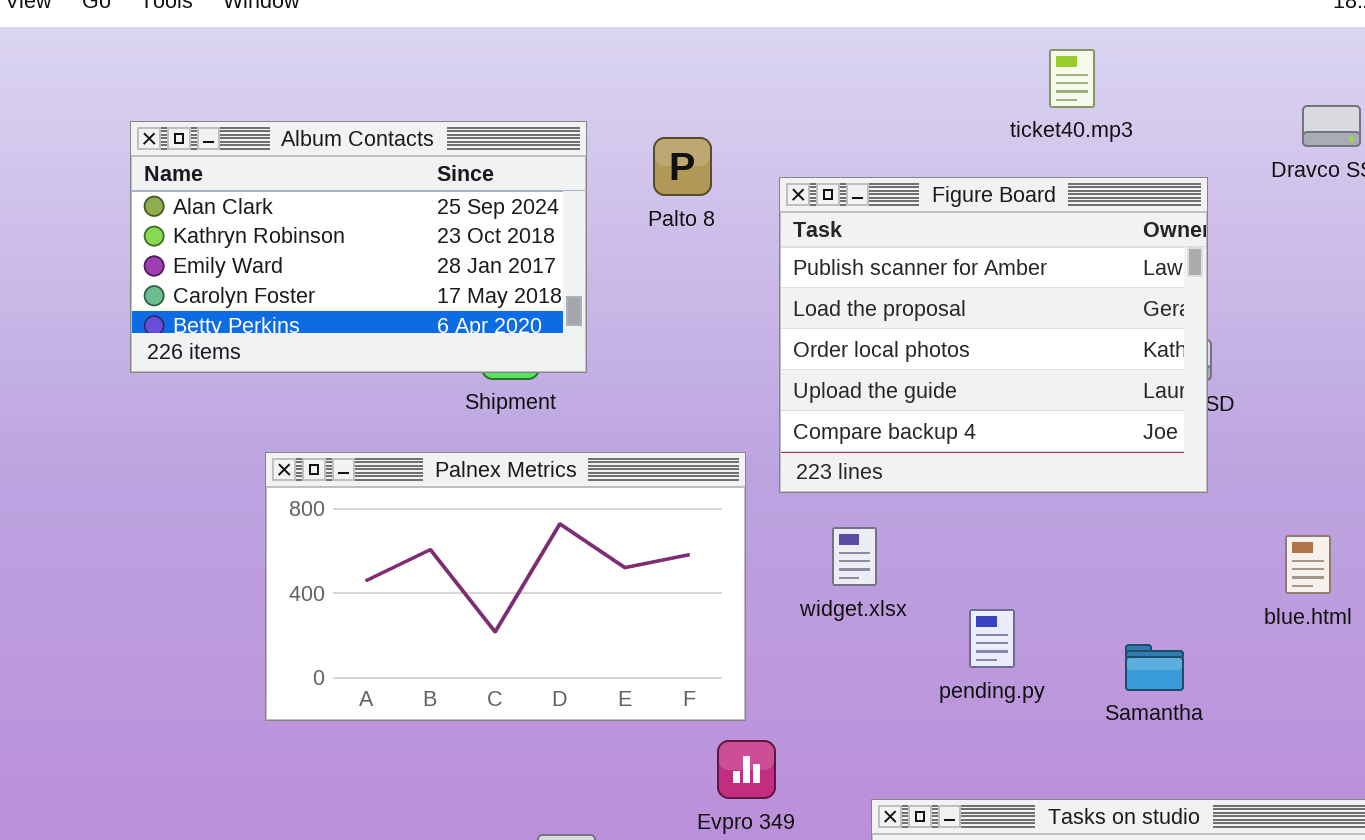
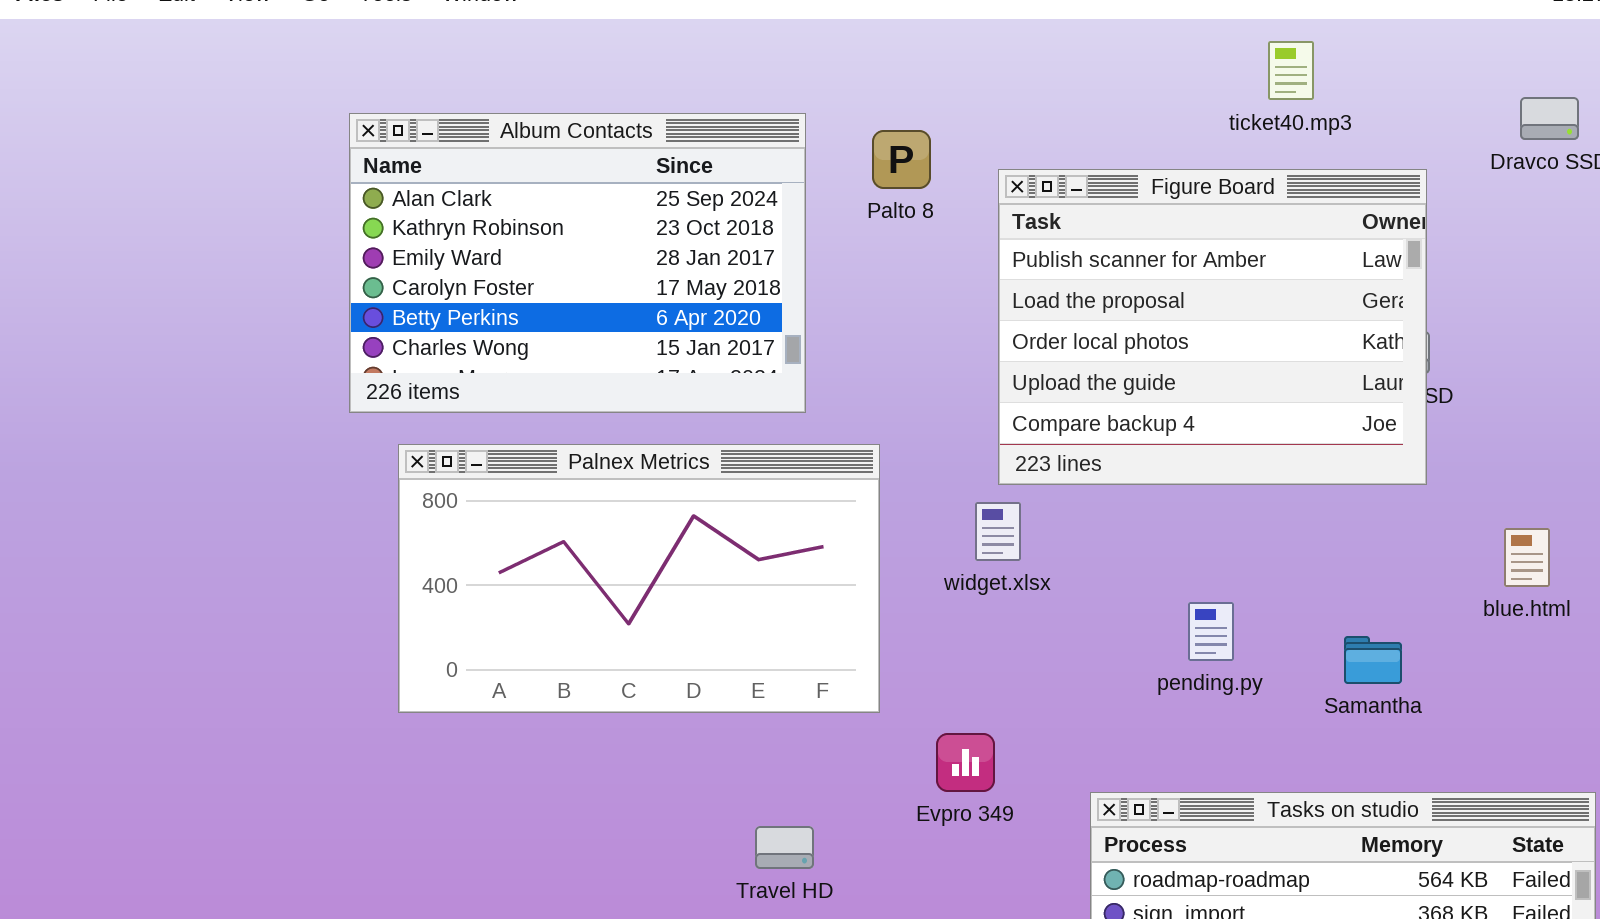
Album Contacts: [130,121,587,373] -> [349,113,806,413], resized
Palnex Metrics: [265,452,746,721] -> [398,444,880,713], moved
widget.xlsx: [832,527,877,586] -> [975,502,1021,561], moved

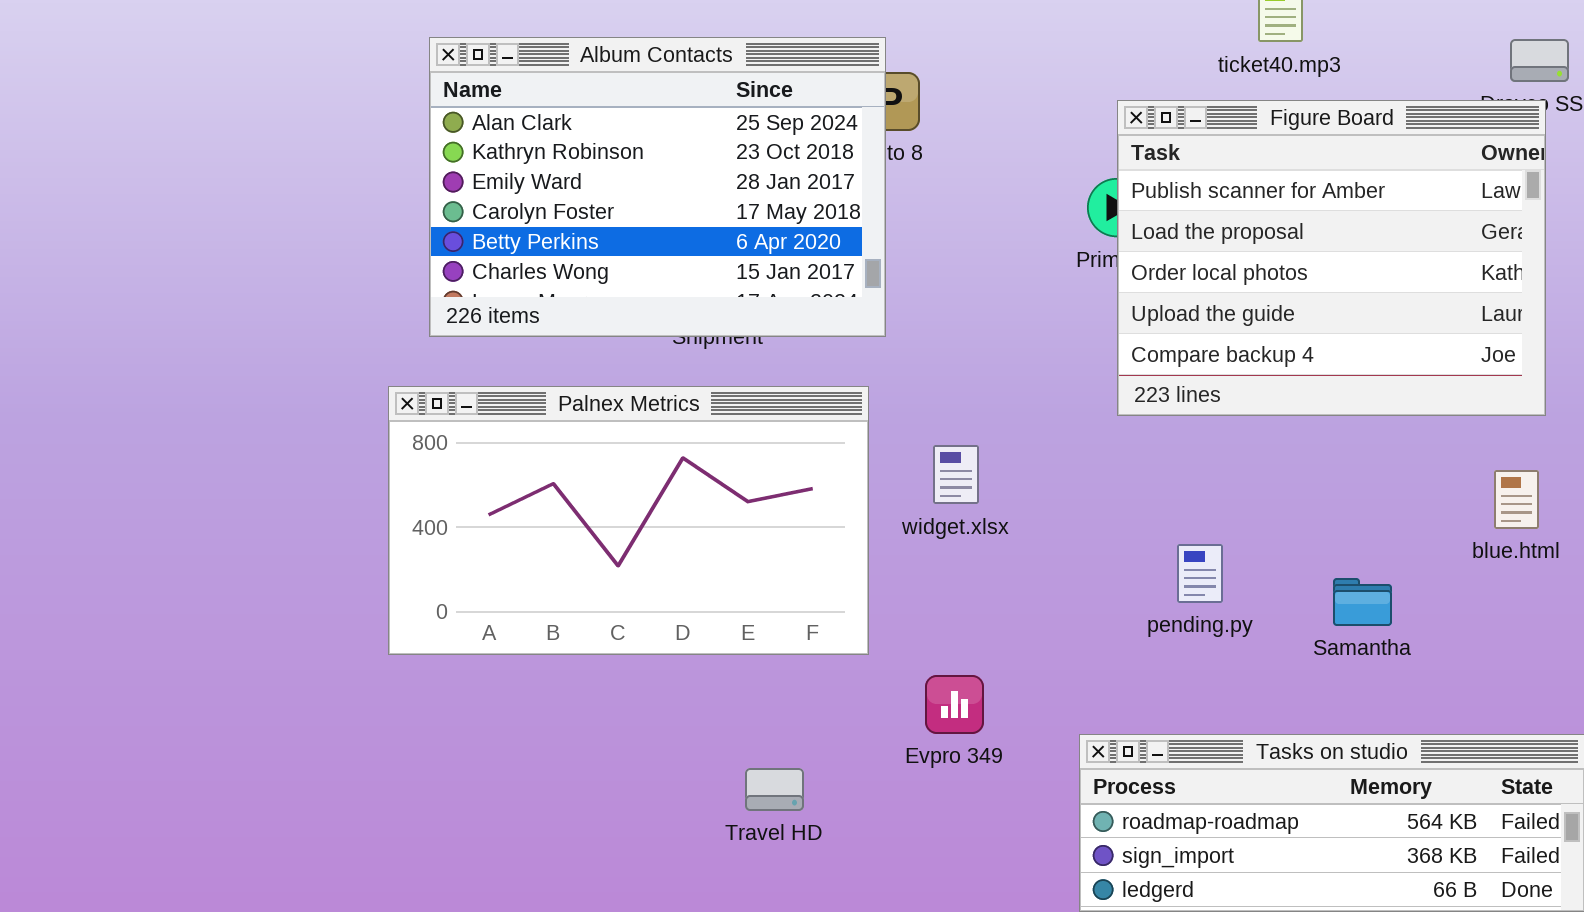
Album Contacts: [349,113,806,413] -> [429,37,886,337], moved
Figure Board: [998,169,1427,485] -> [1117,100,1546,416], moved
widget.xlsx: [975,502,1021,561] -> [933,445,979,504], moved

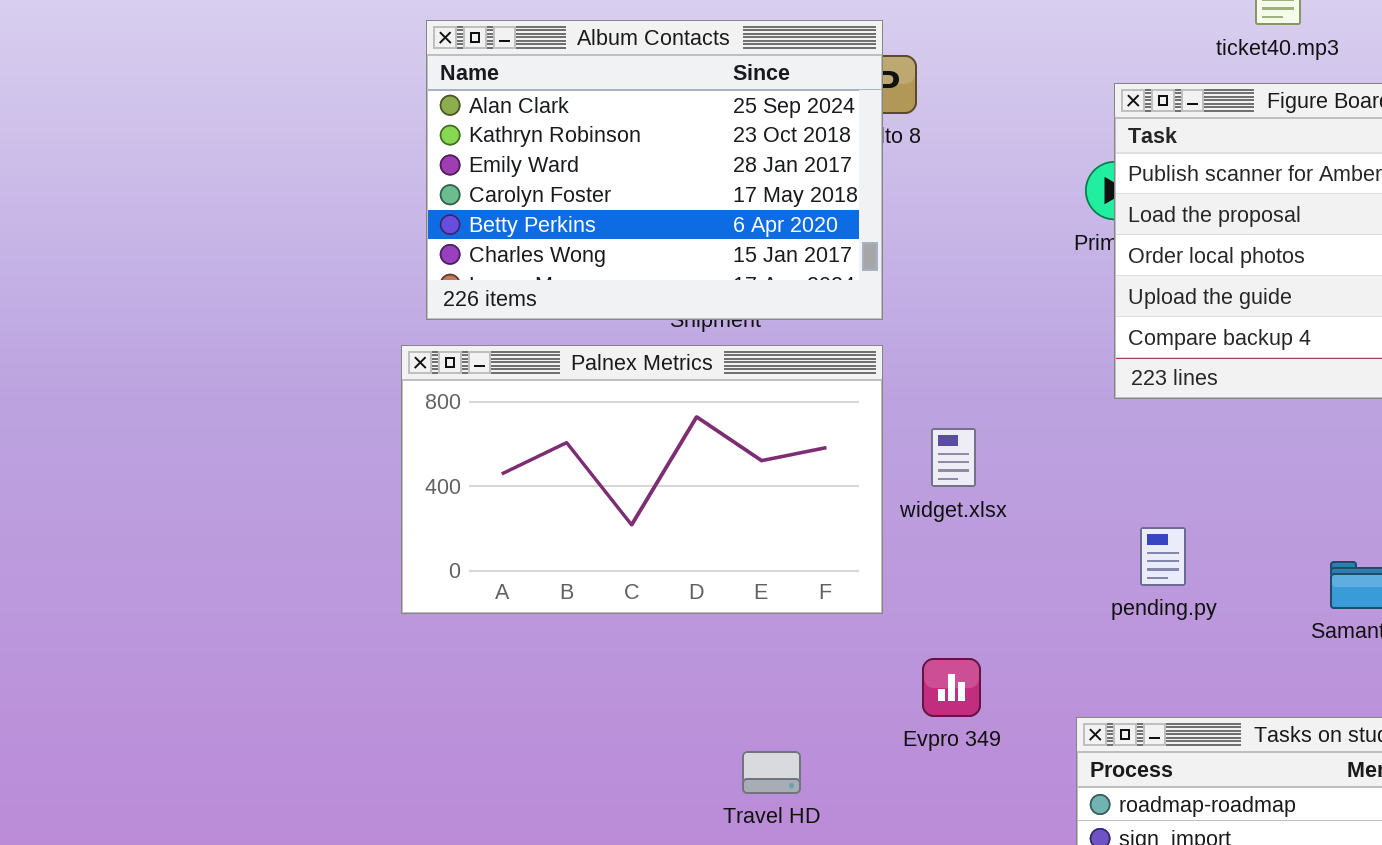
Palnex Metrics: [388,386,869,655] -> [401,345,883,614], moved
pending.py: [1177,544,1223,603] -> [1140,527,1186,586], moved

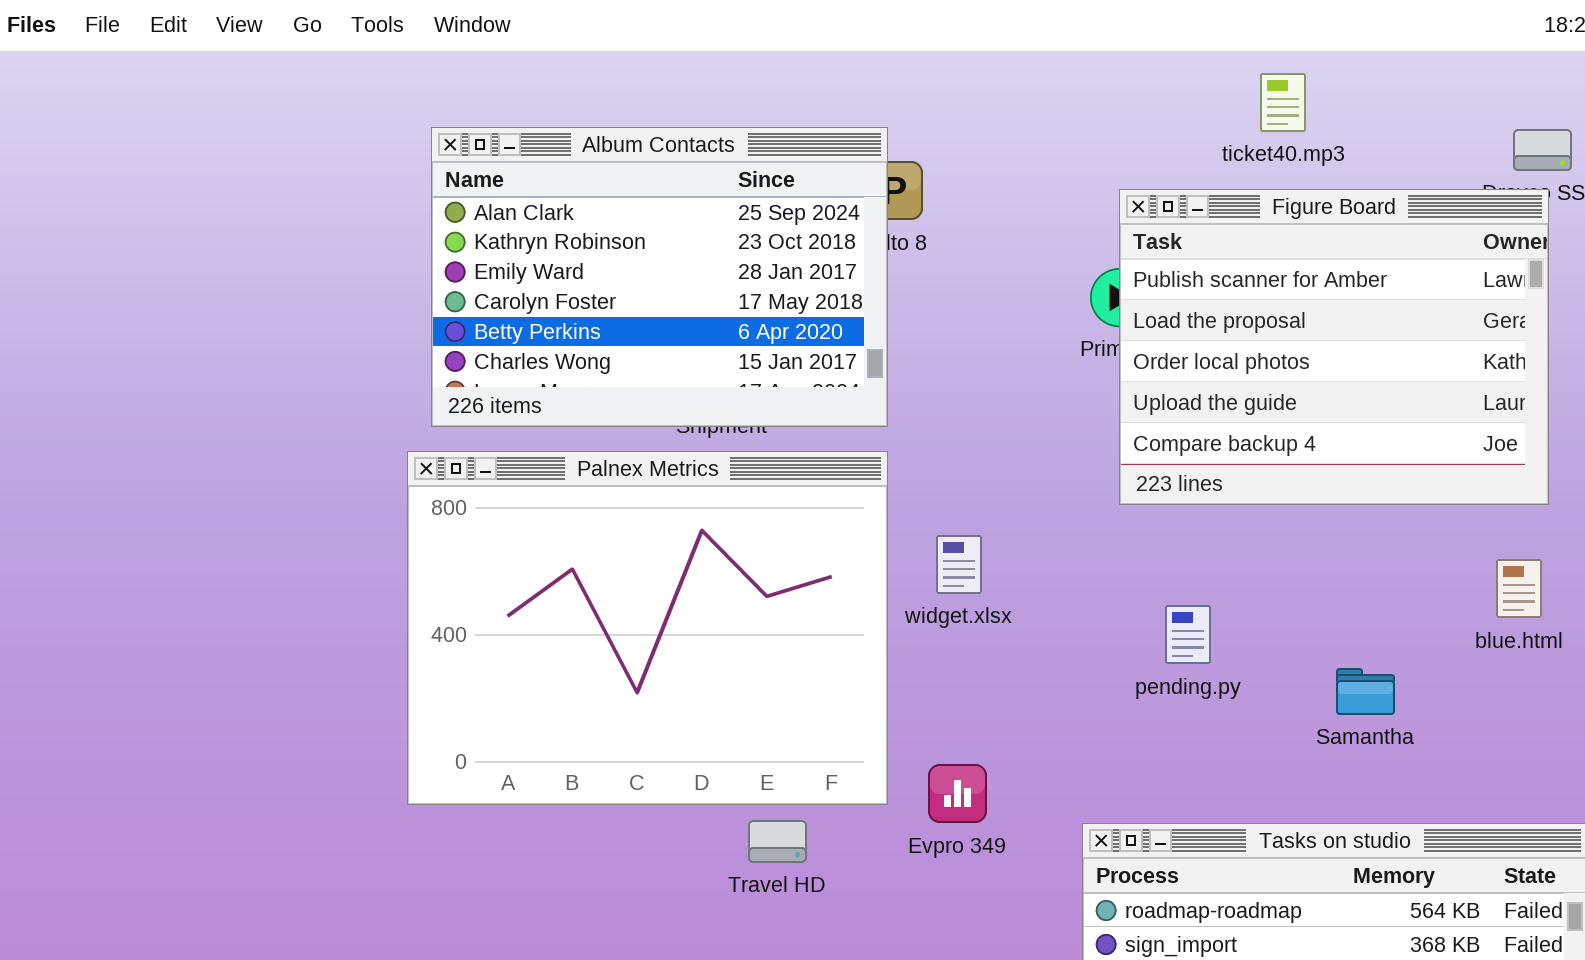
Palnex Metrics: [401,345,883,614] -> [407,451,888,805], resized
pending.py: [1140,527,1186,586] -> [1165,605,1211,664], moved
Travel HD: [742,751,801,794] -> [748,820,807,863], moved

